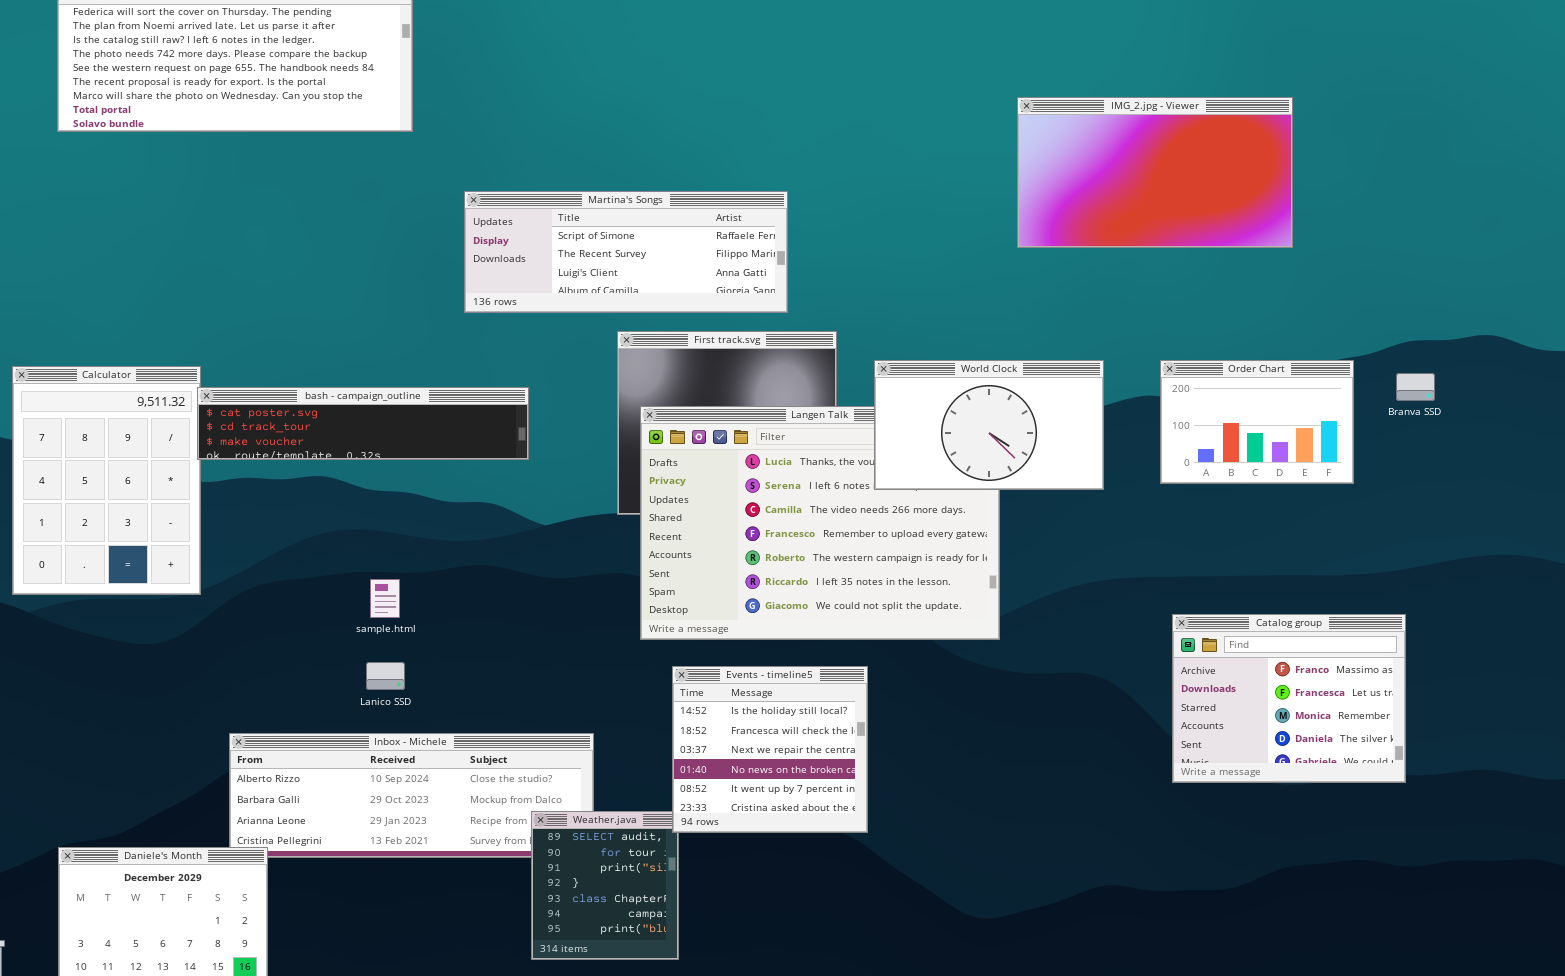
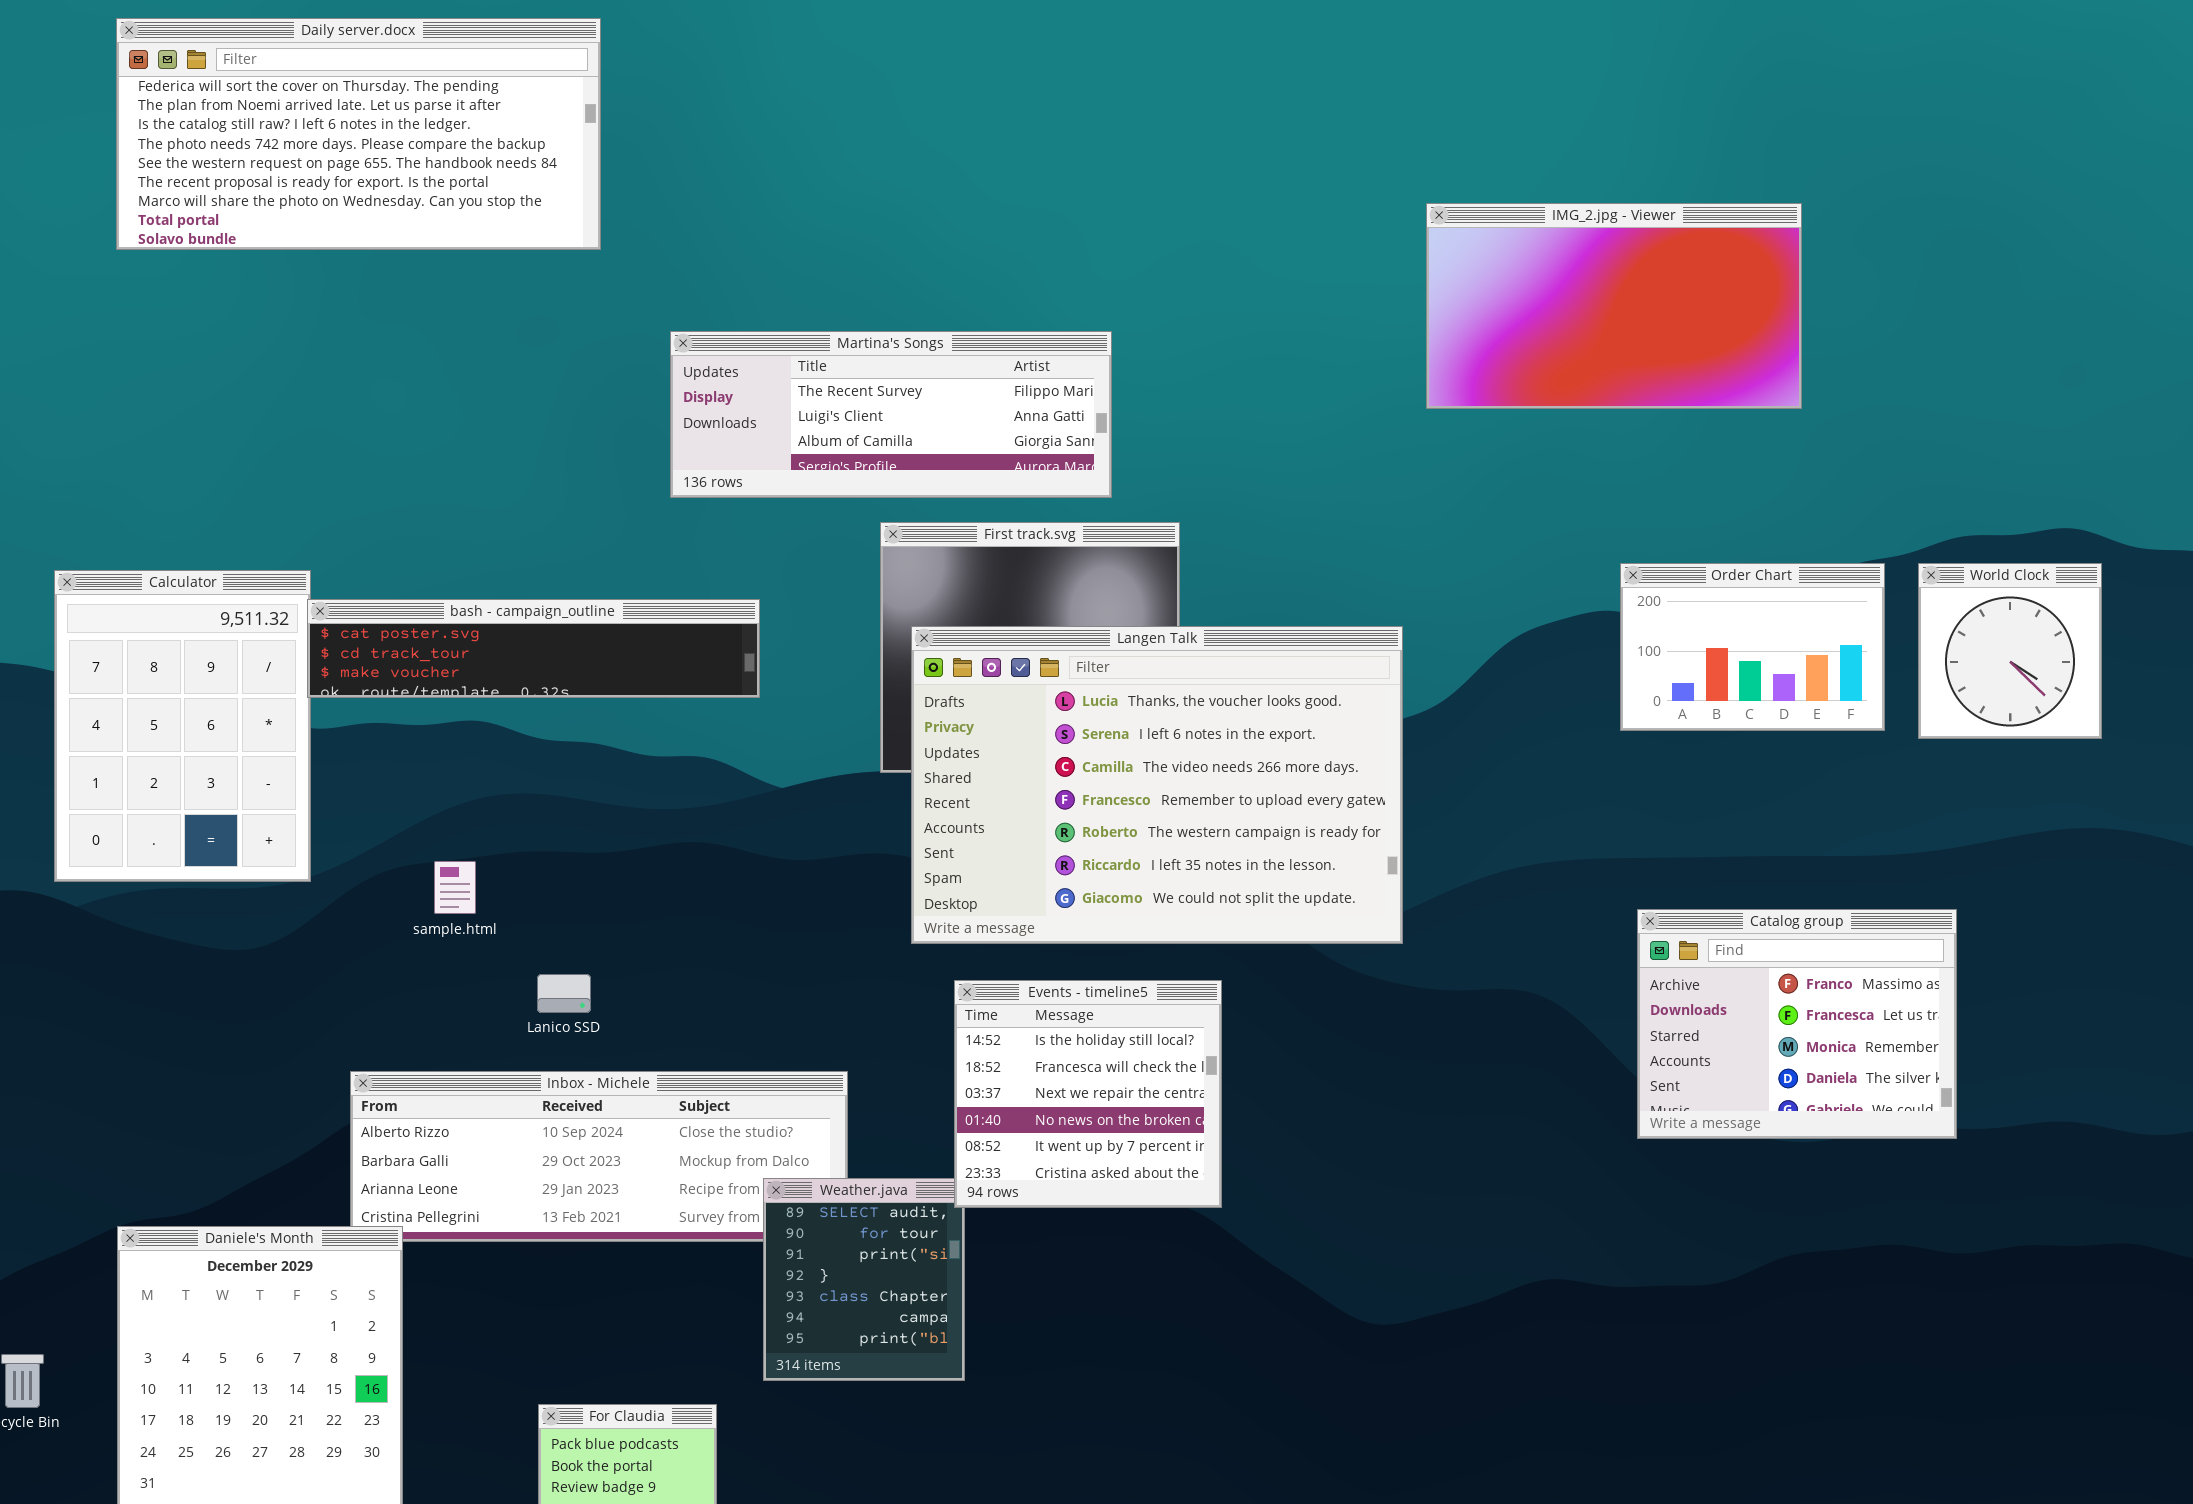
Martina's Songs: [464,191,788,313] -> [670,331,1112,498], scrolled down 1 row
World Clock: [874,360,1104,490] -> [1918,563,2102,739], moved, resized
sample.html: [370,579,400,618] -> [434,861,476,914], moved

